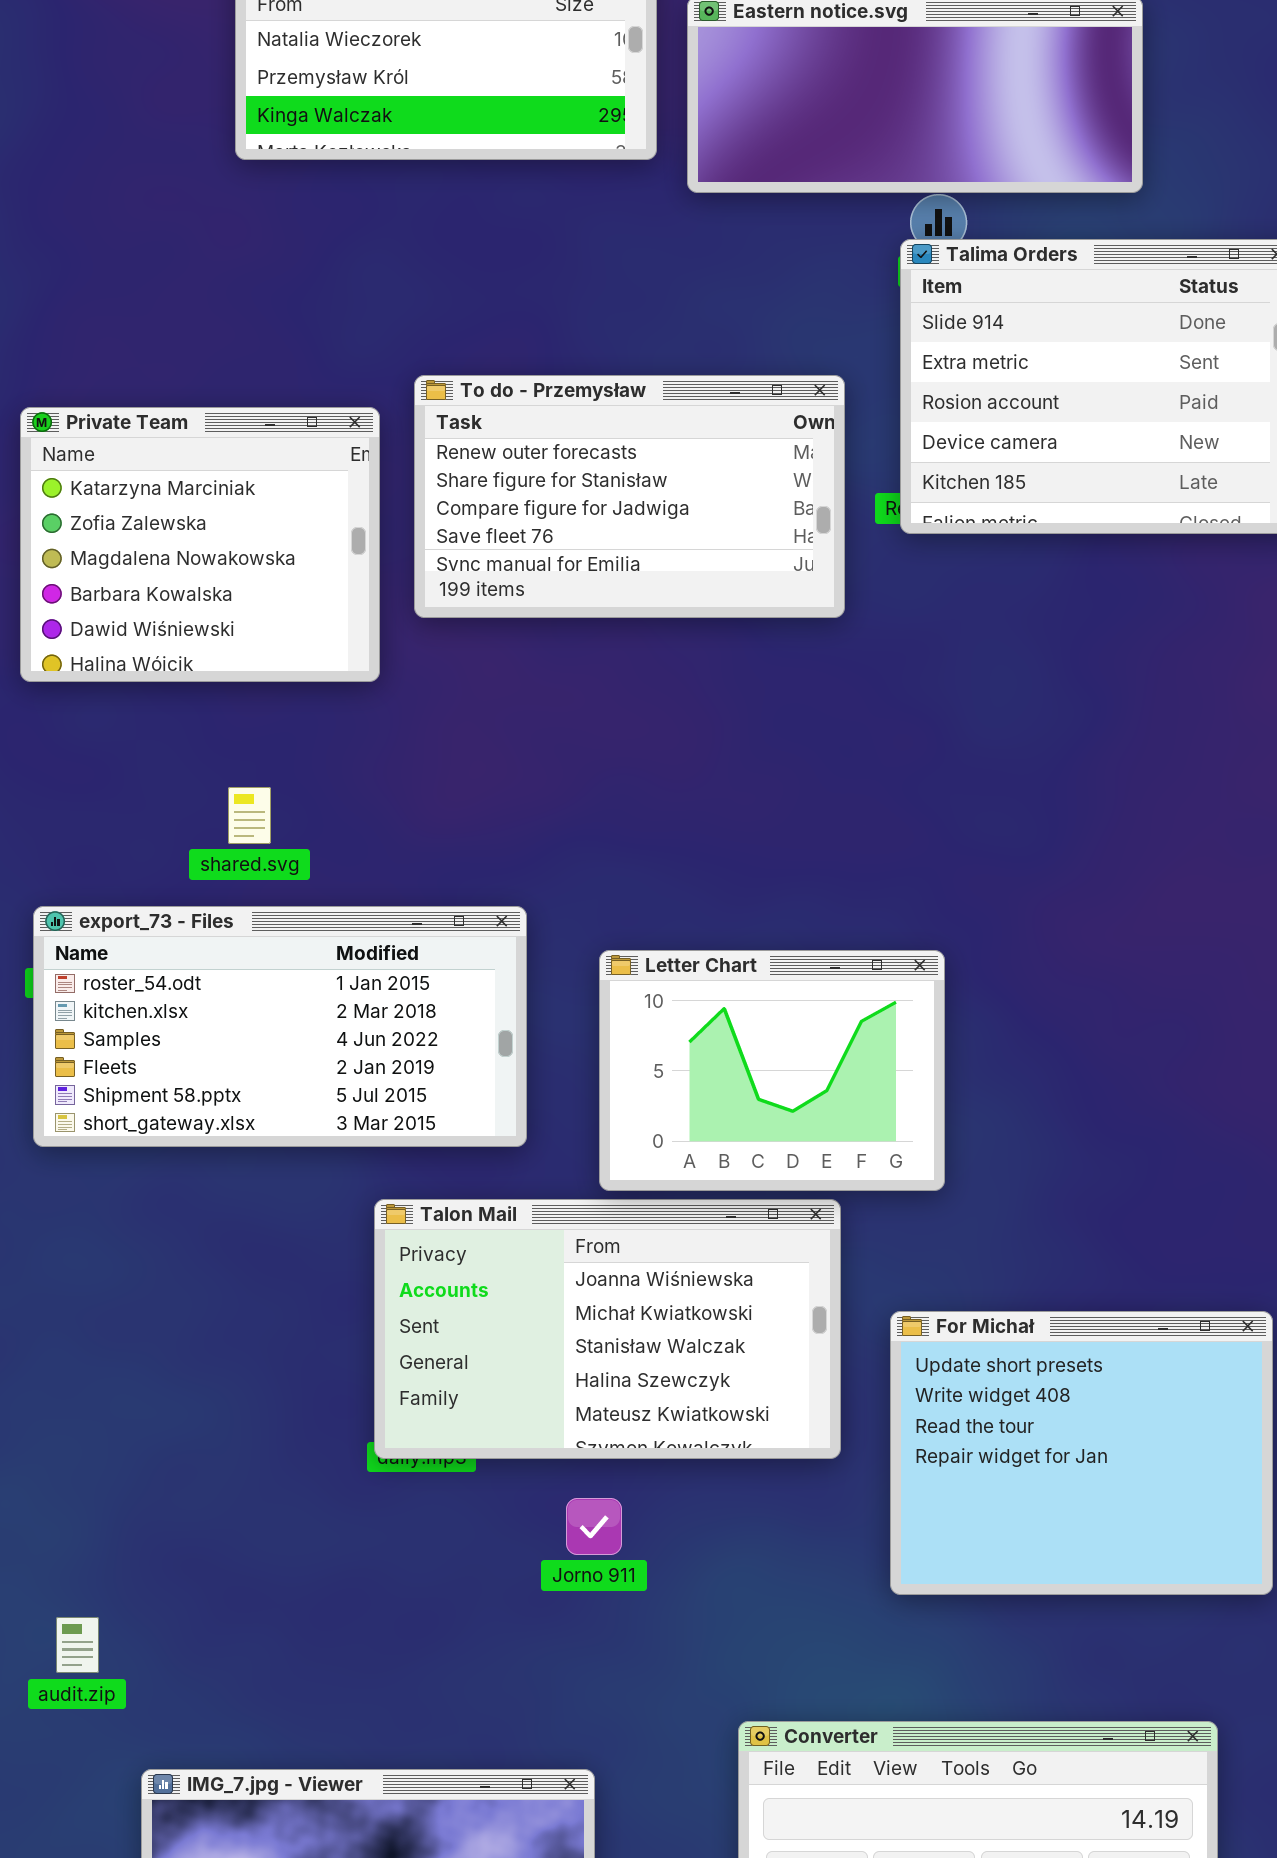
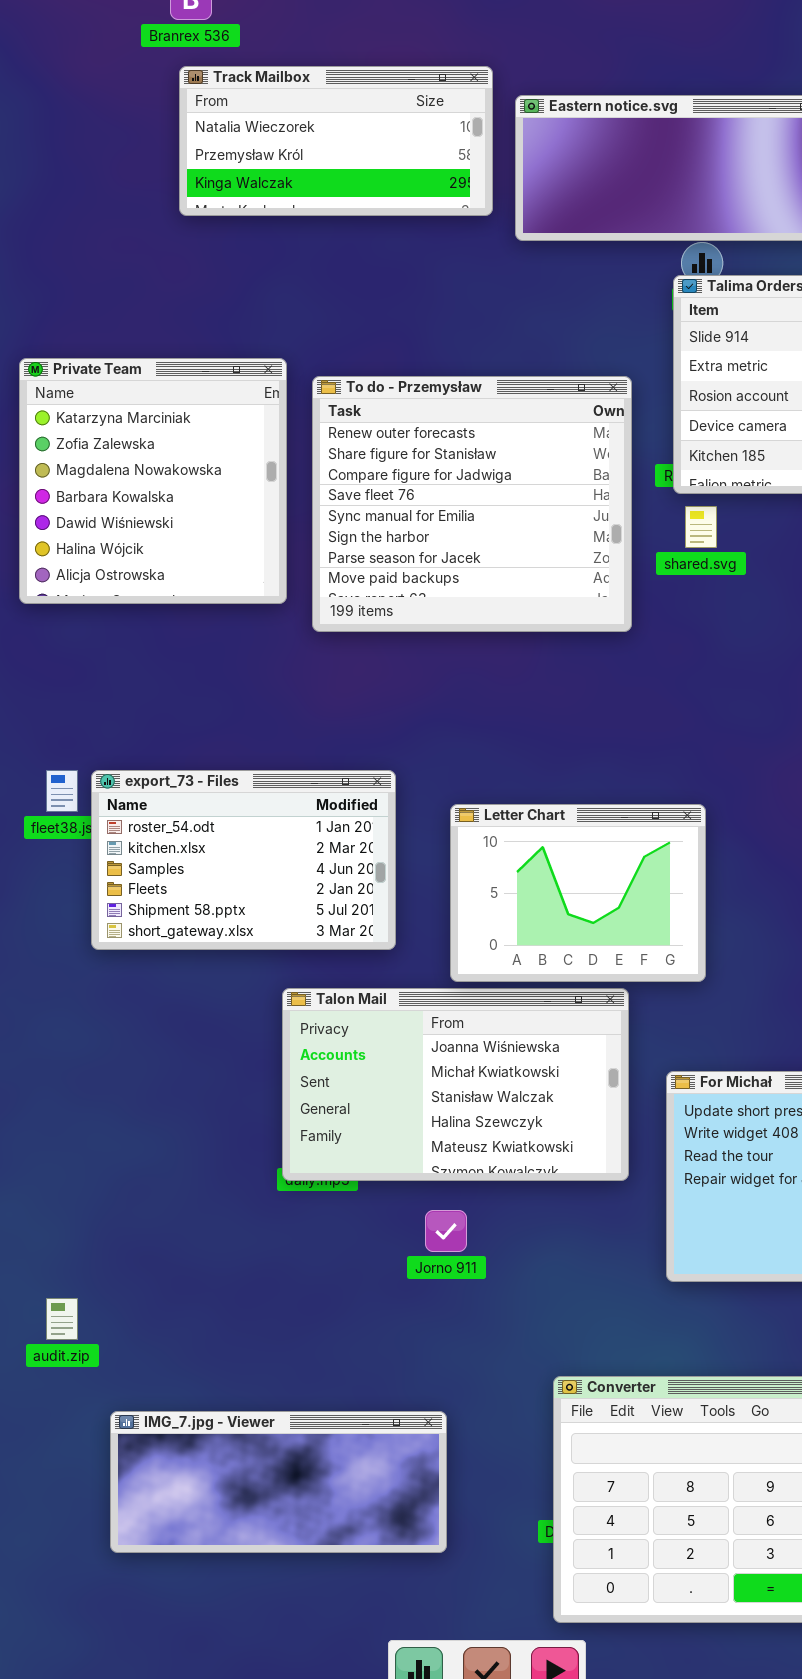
To do - Przemysław: [414,375,845,618] -> [312,376,632,632], resized
Private Team: [20,407,380,682] -> [19,358,287,604], resized
shared.svg: [228,787,271,844] -> [685,506,717,548], moved
export_73 - Files: [33,906,527,1147] -> [91,770,396,950], resized

